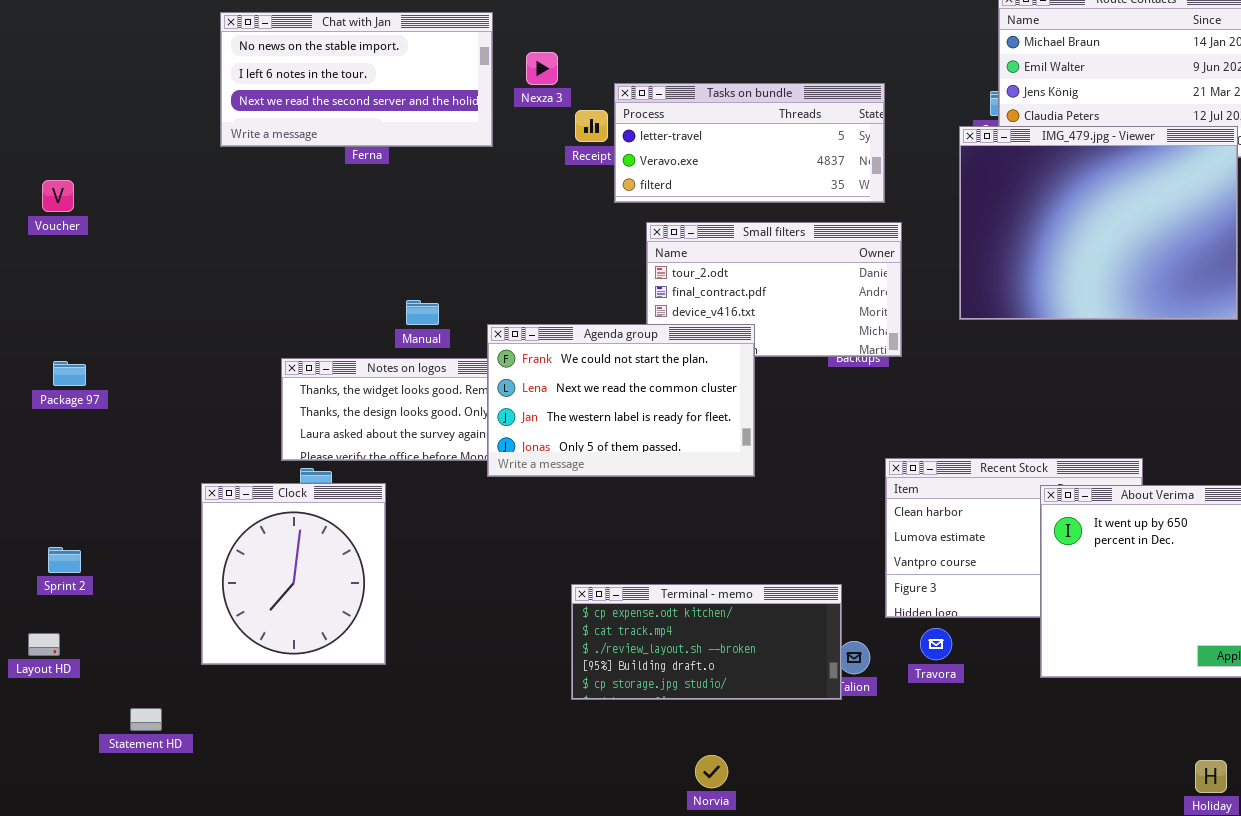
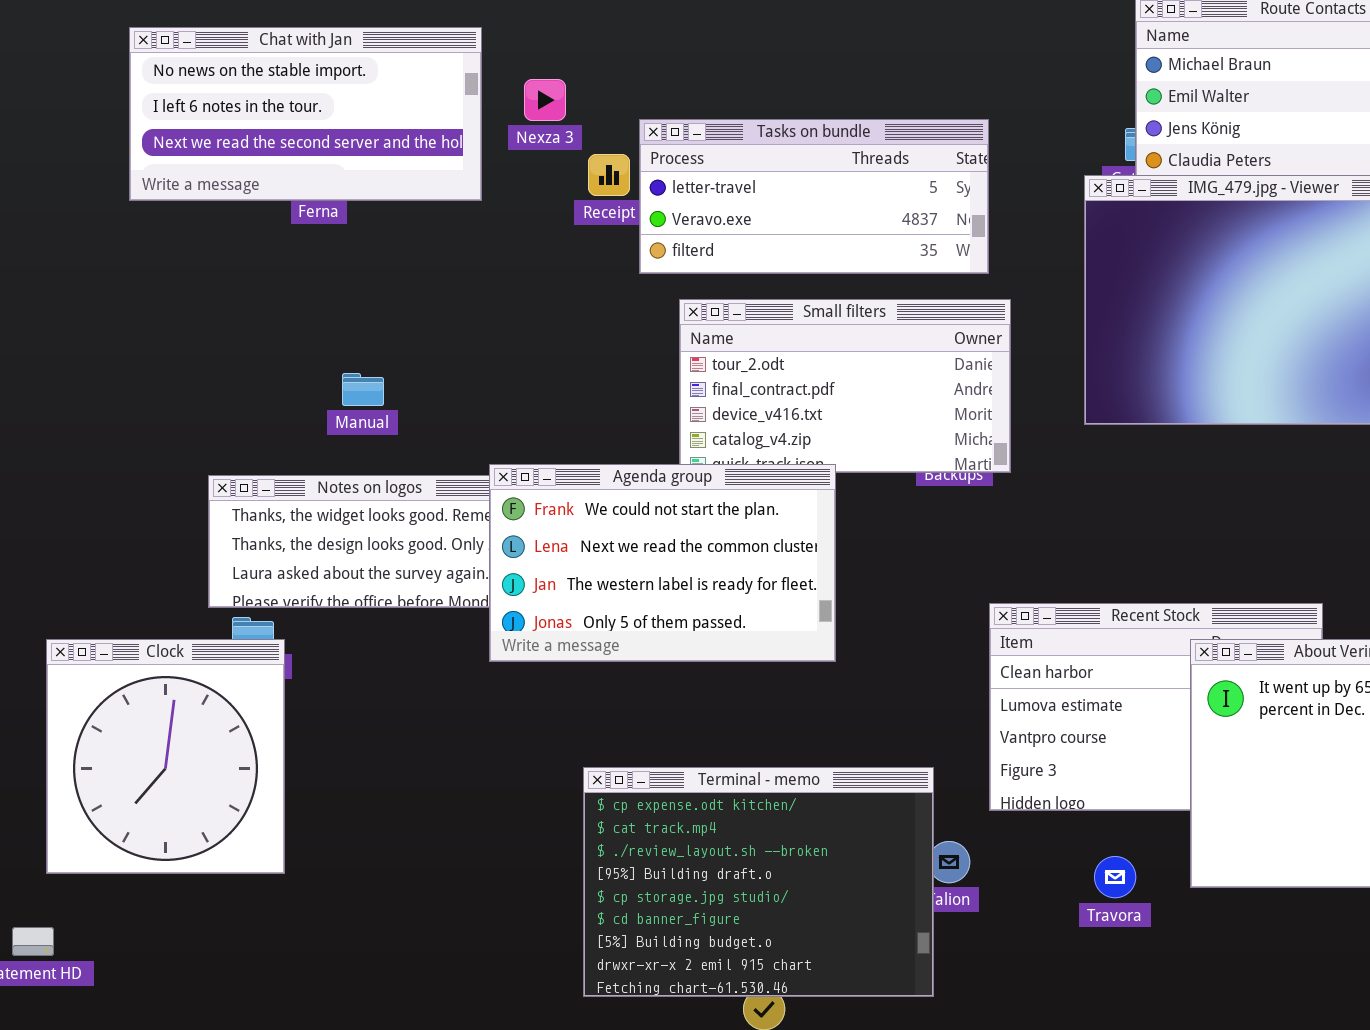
Manual: [406,300,439,325] -> [342,373,384,406], moved
Agenda group: [487,324,755,477] -> [489,464,836,662], moved
Clock: [201,483,386,665] -> [46,639,285,874], moved
Terminal - memo: [571,584,842,700] -> [583,767,934,997], resized
Travora: [920,628,952,660] -> [1094,856,1136,898], moved

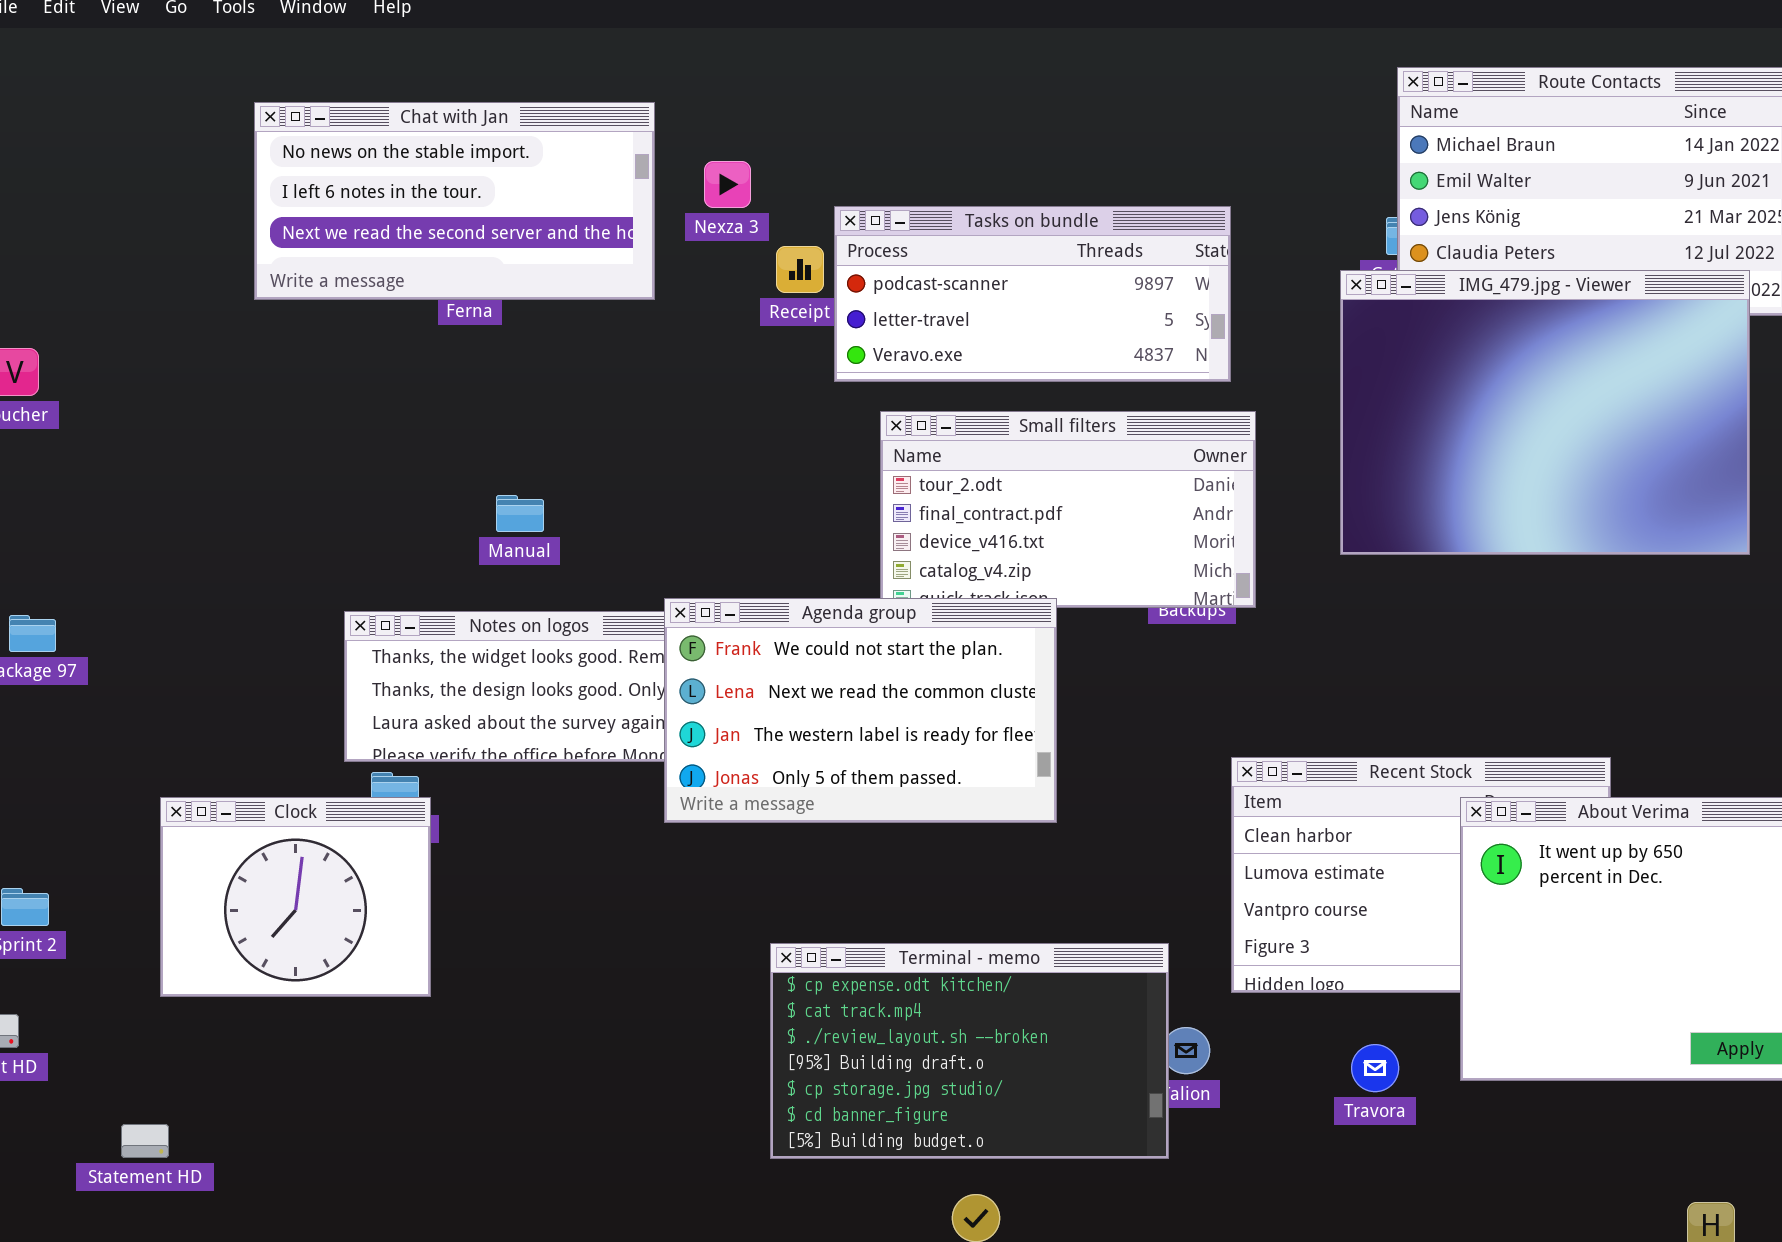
Tasks on bundle: [639,119,989,274] -> [834,206,1231,382], scrolled up 1 row
Clock: [46,639,285,874] -> [160,797,431,997], resized
Terminal - memo: [583,767,934,997] -> [770,943,1169,1159], resized

